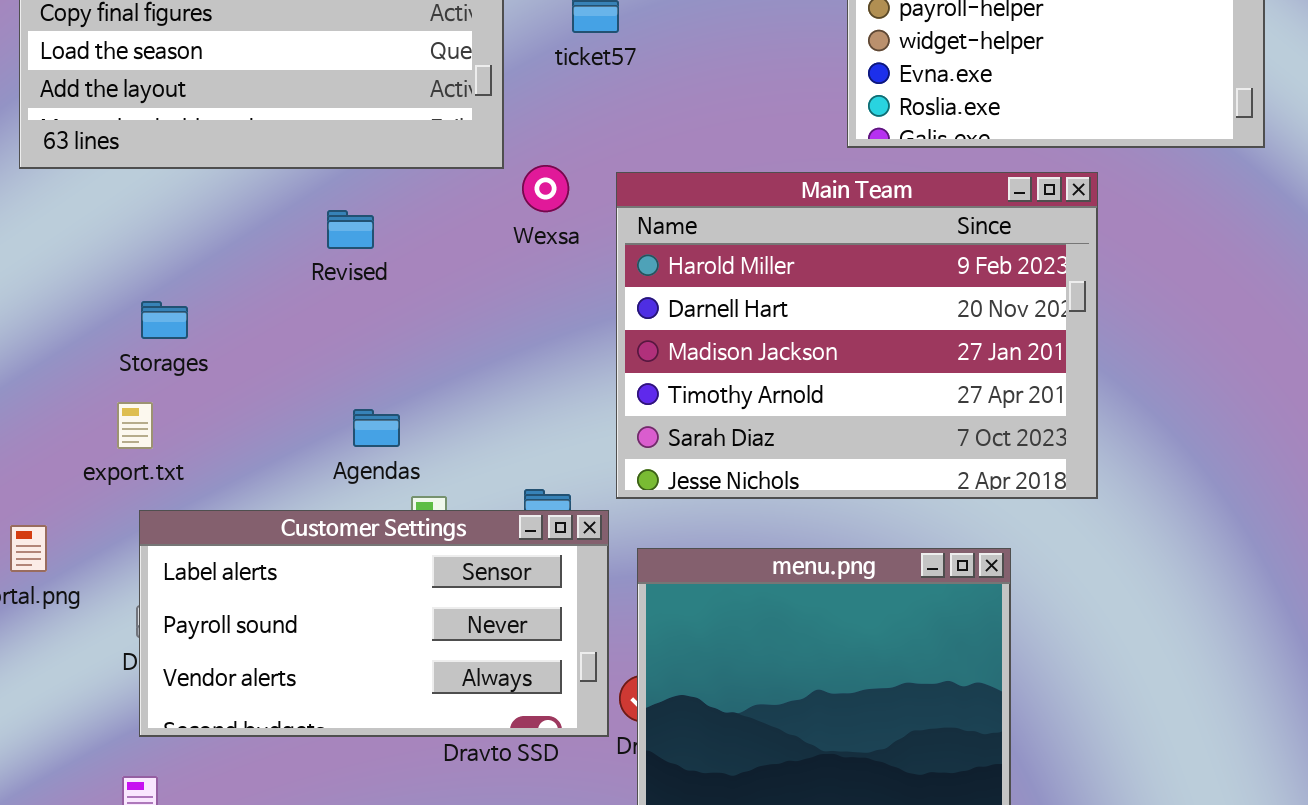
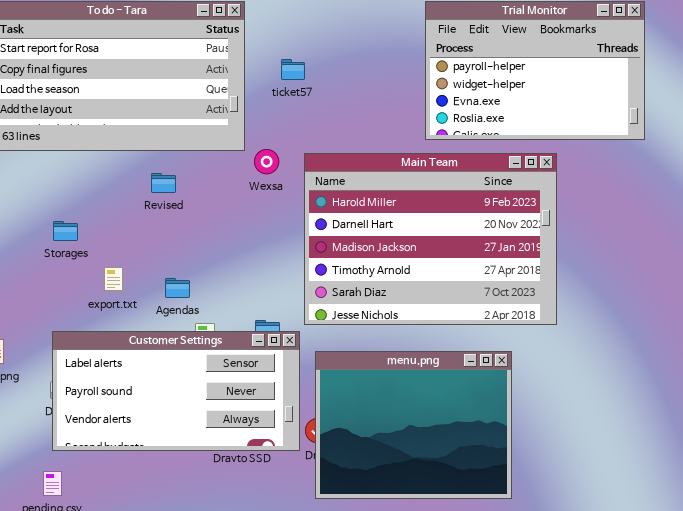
export.txt: [117,402,153,449] -> [104,267,123,291], moved

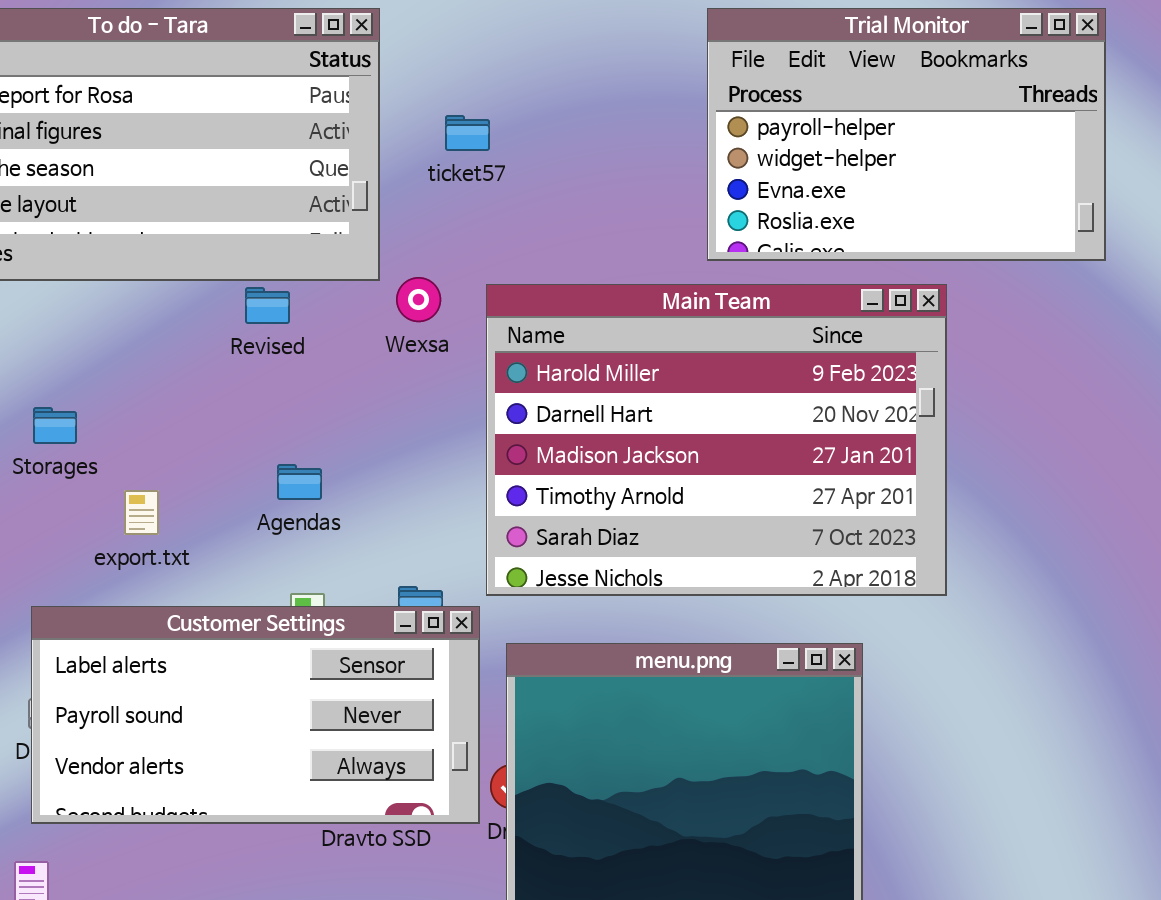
Revised: [151,173,176,193] -> [245,287,290,324], moved
Agendas: [165,278,190,298] -> [277,464,322,500], moved

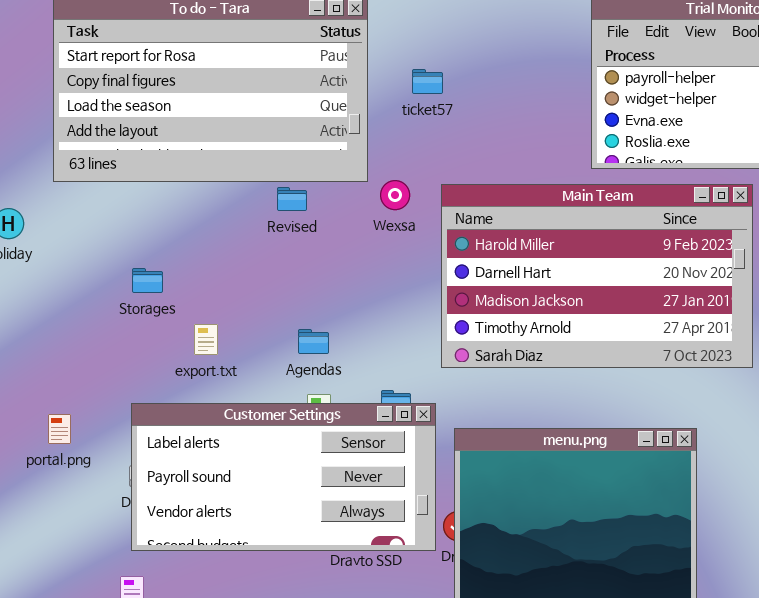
Main Team: [486,284,947,596] -> [441,184,753,368], resized
Agendas: [277,464,322,500] -> [298,329,329,354], moved

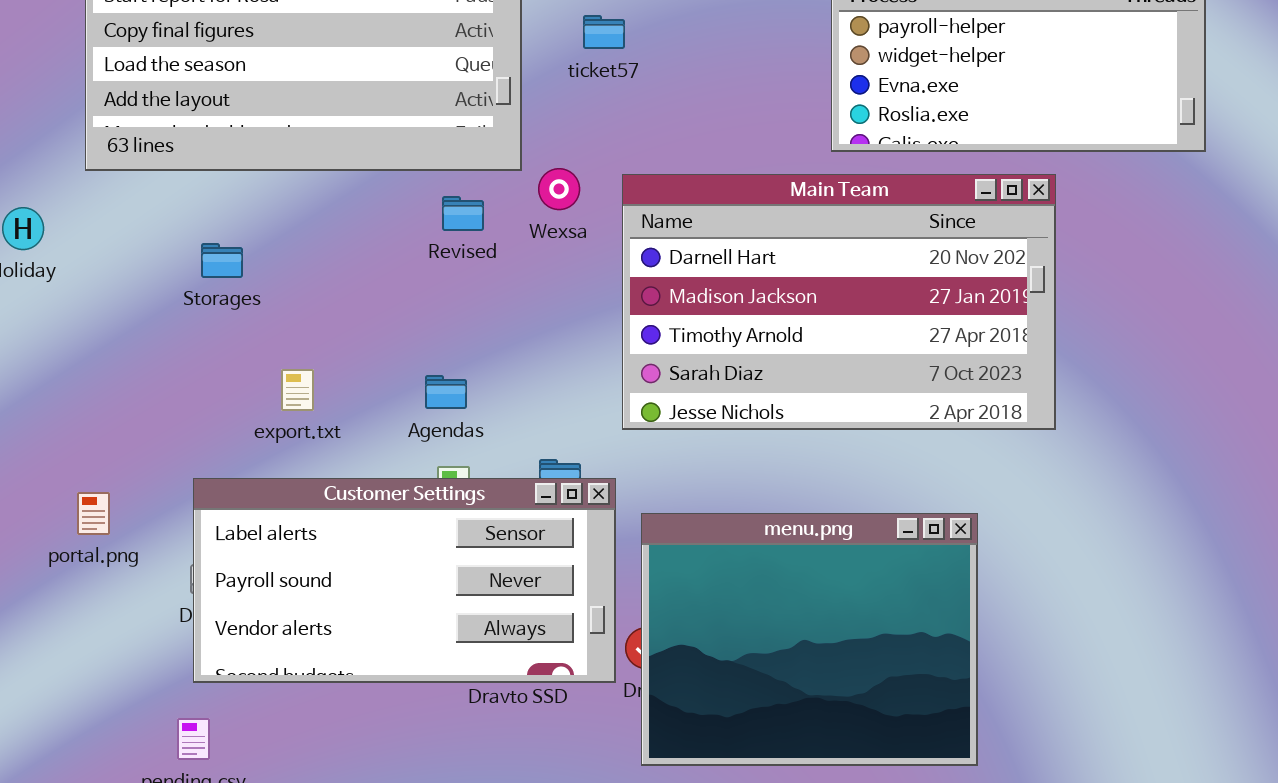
Main Team: [441,184,753,368] -> [622,174,1056,430], scrolled down 1 row
Revised: [277,187,307,211] -> [442,196,484,231], moved
Storages: [132,268,163,293] -> [201,243,243,278], moved

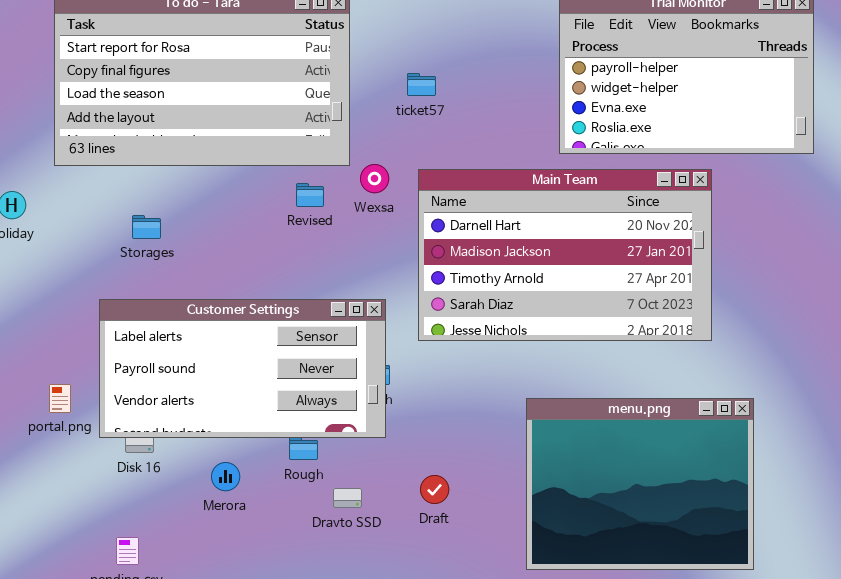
ticket57: [583,15,625,49] -> [407,73,436,96], moved
Customer Settings: [193,478,616,683] -> [99,299,386,438], moved
menu.png: [641,513,978,766] -> [526,398,754,570], moved

